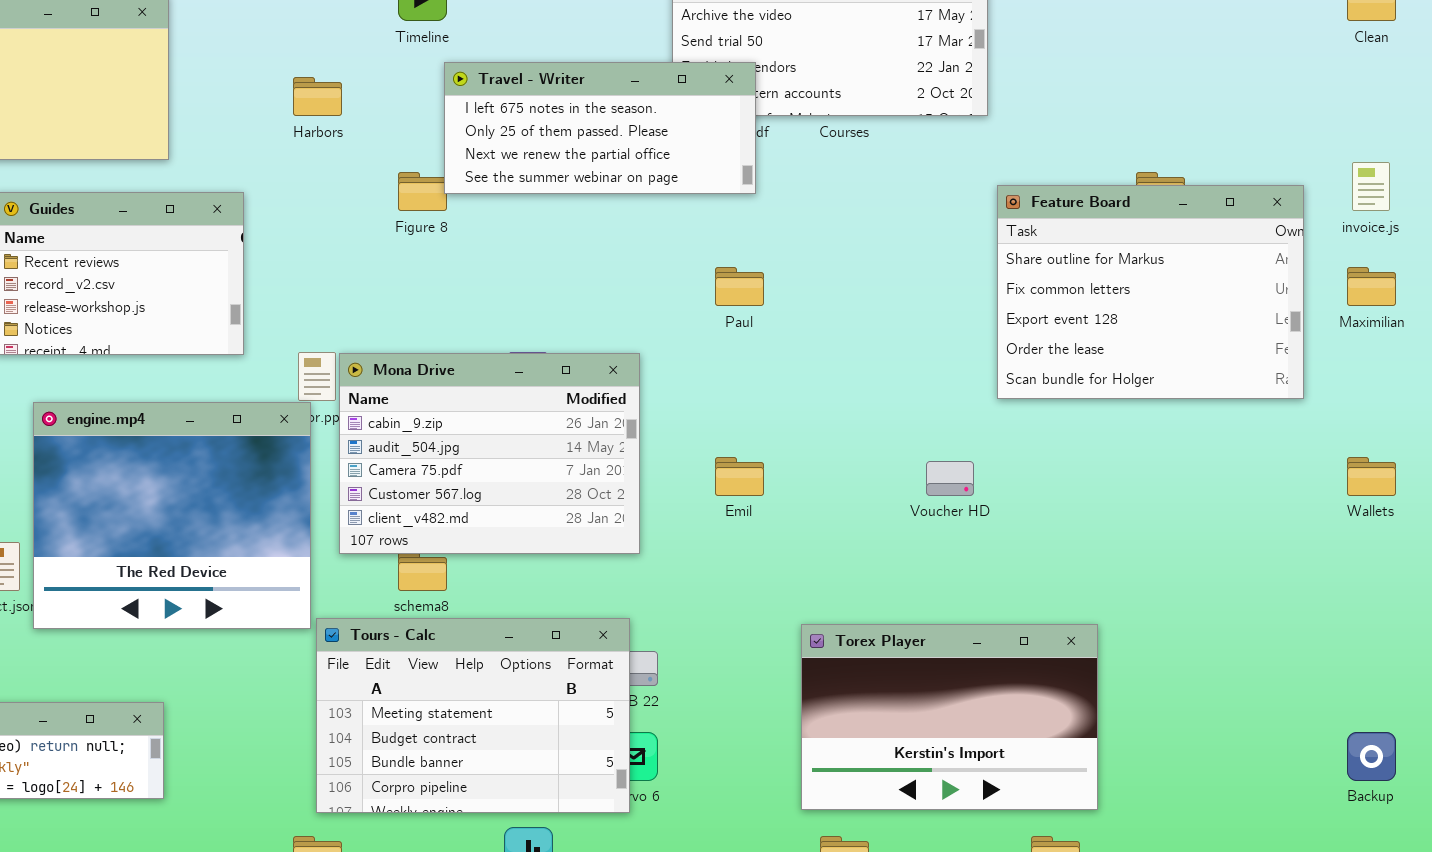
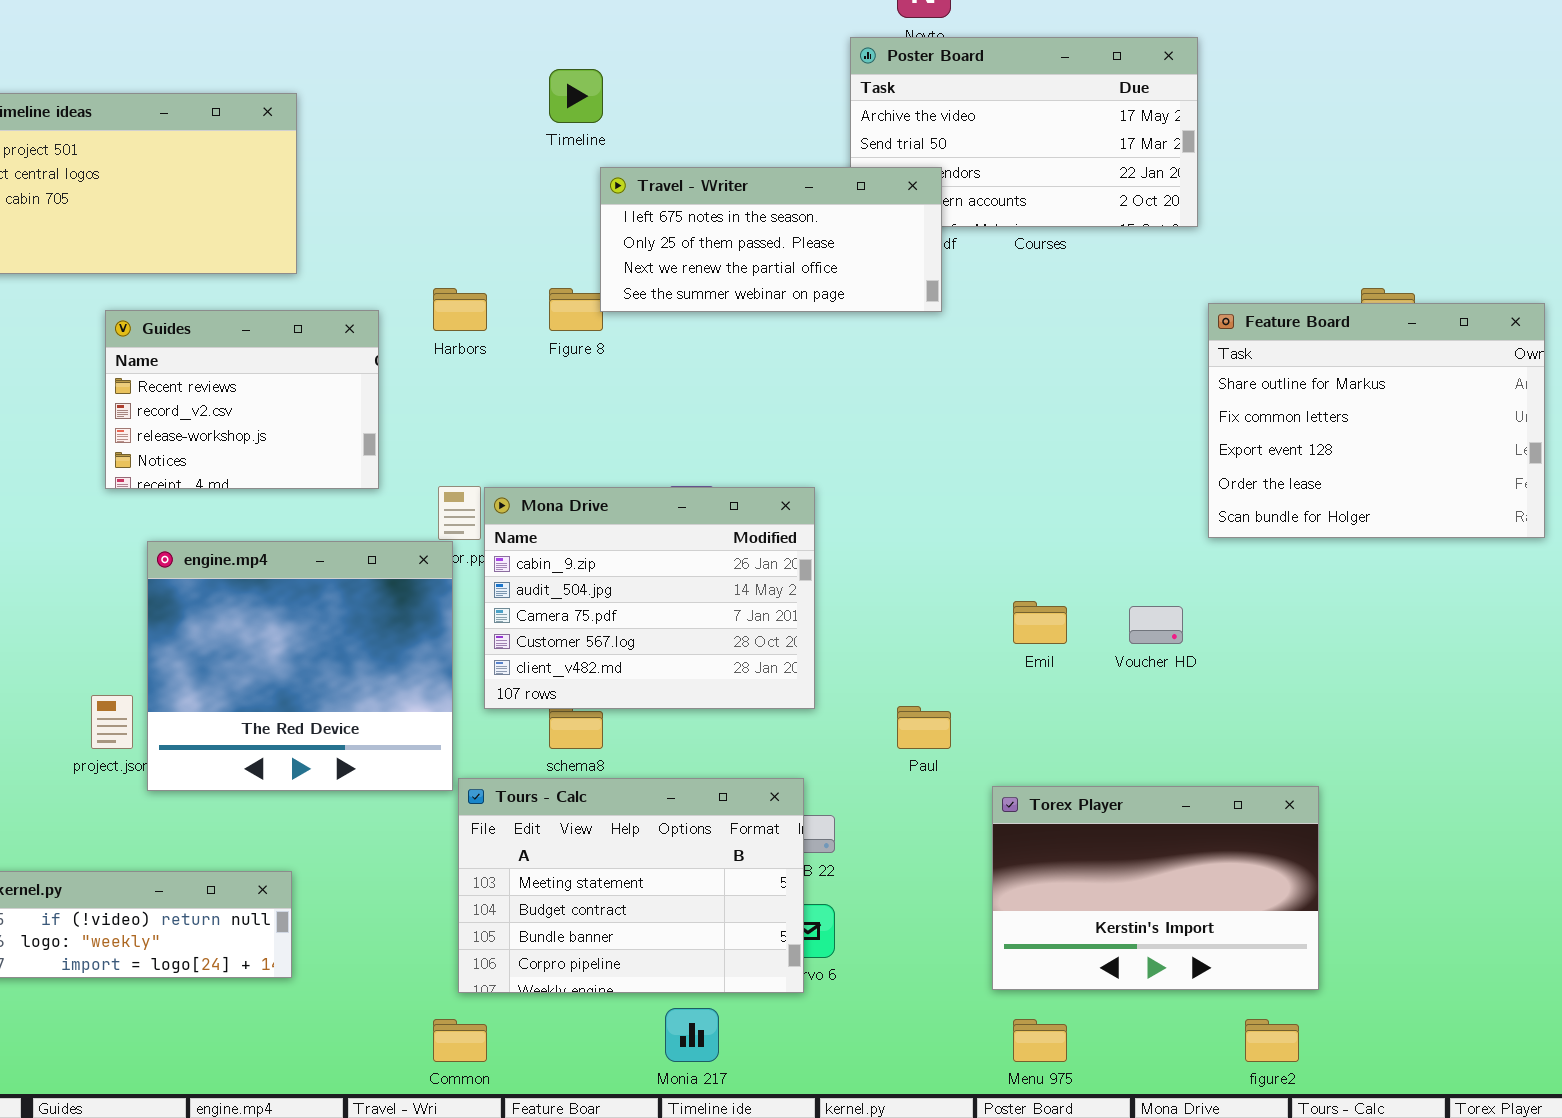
Harbors: [293,77,342,116] -> [433,288,487,331], moved
Paul: [715,267,764,306] -> [897,706,951,749], moved
Emil: [715,457,764,496] -> [1013,601,1067,644], moved

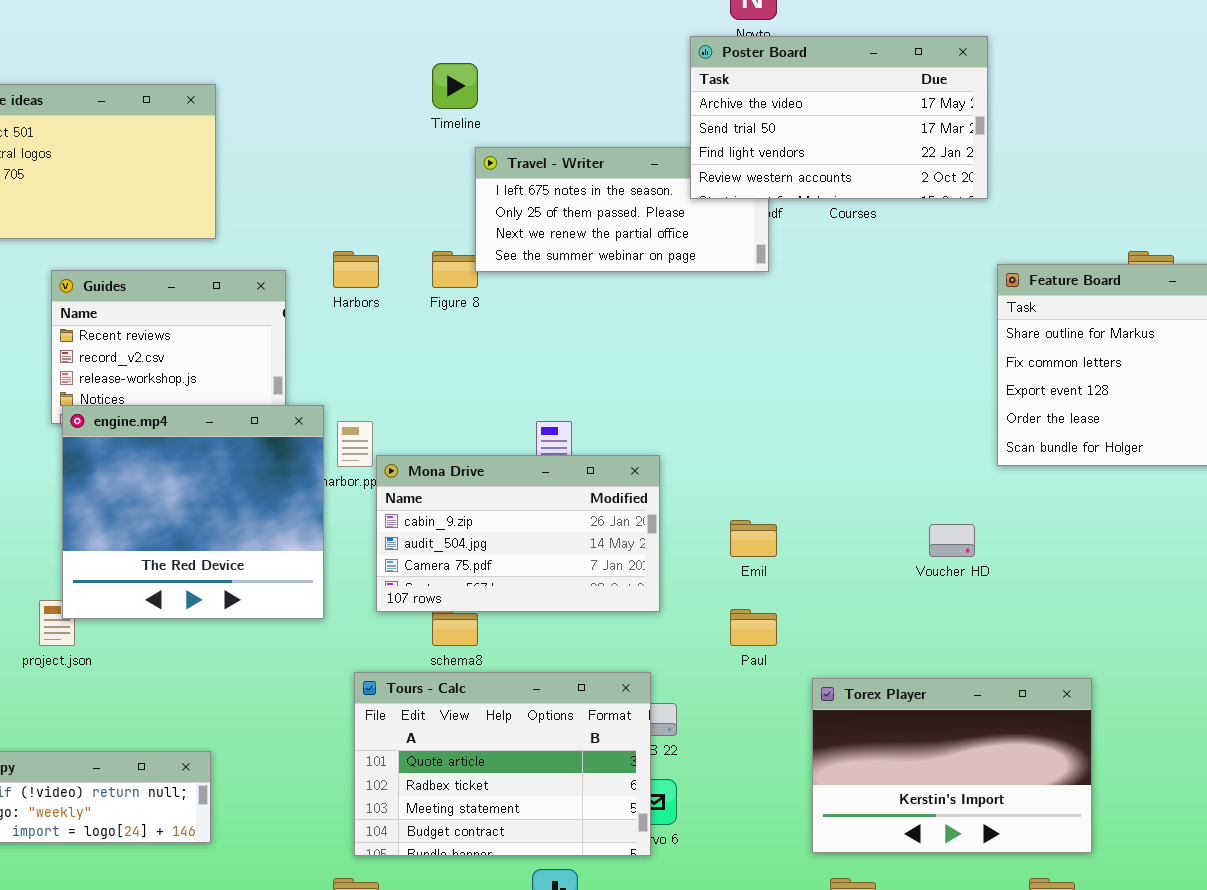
Poster Board: [850,37,1198,227] -> [690,36,988,199], raised
Mona Drive: [484,487,815,709] -> [376,455,660,612], resized
engine.mp4: [147,541,453,791] -> [62,405,324,619], moved
Emil: [1013,601,1067,644] -> [730,520,777,557], moved
Tours - Calc: [458,778,804,993] -> [354,672,651,856], scrolled up 2 rows

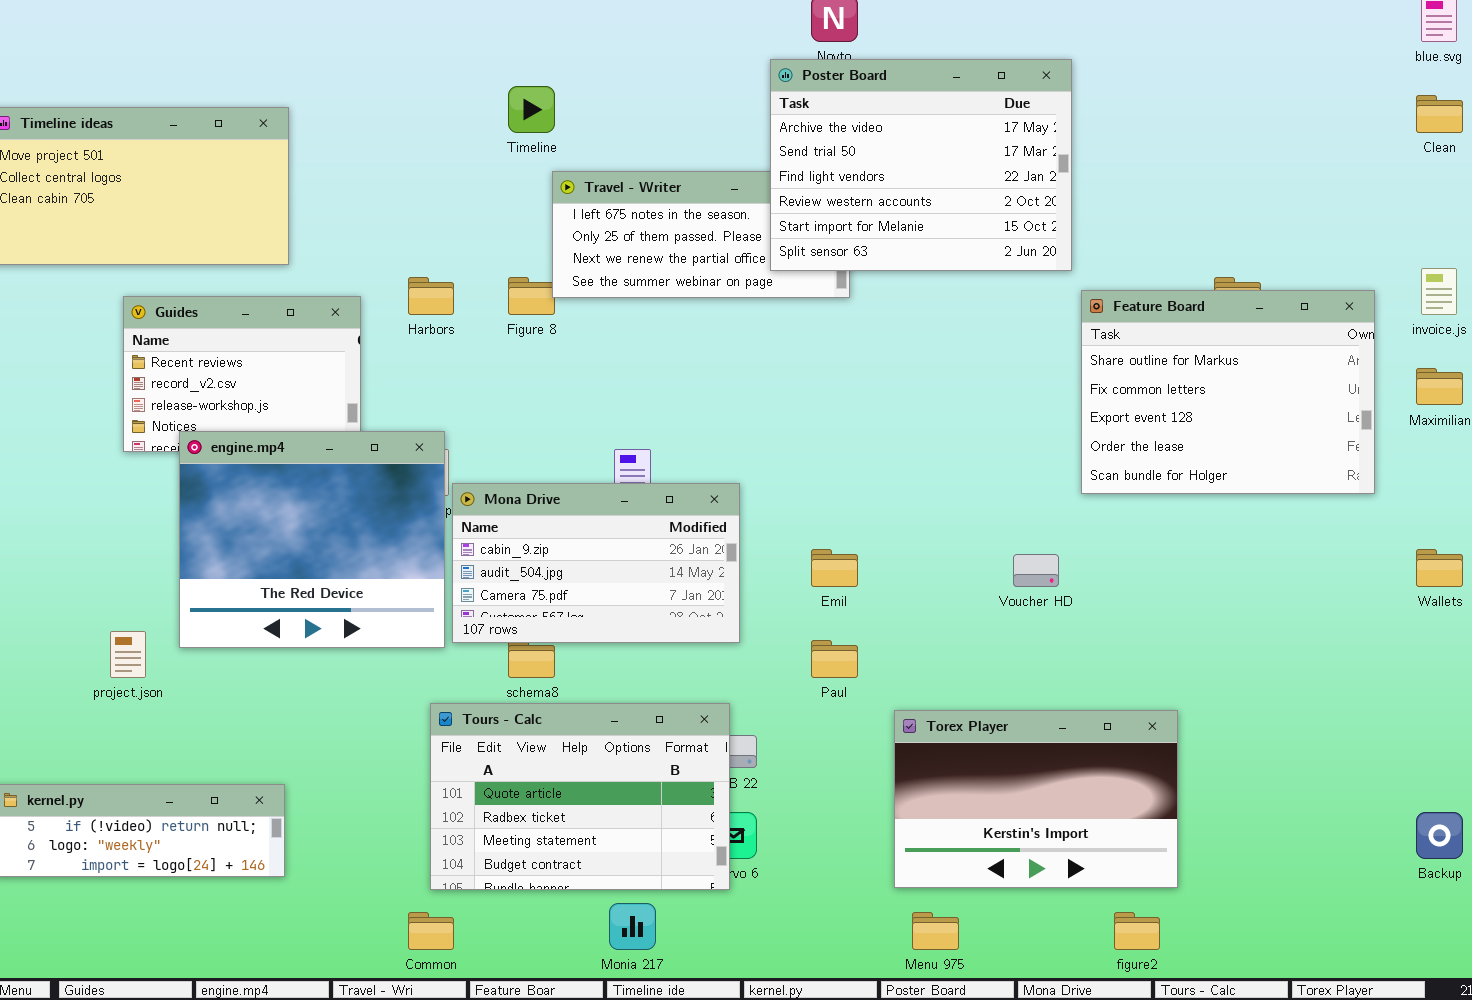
Poster Board: [690,36,988,199] -> [770,59,1072,271], resized
engine.mp4: [62,405,324,619] -> [179,431,445,648], moved

